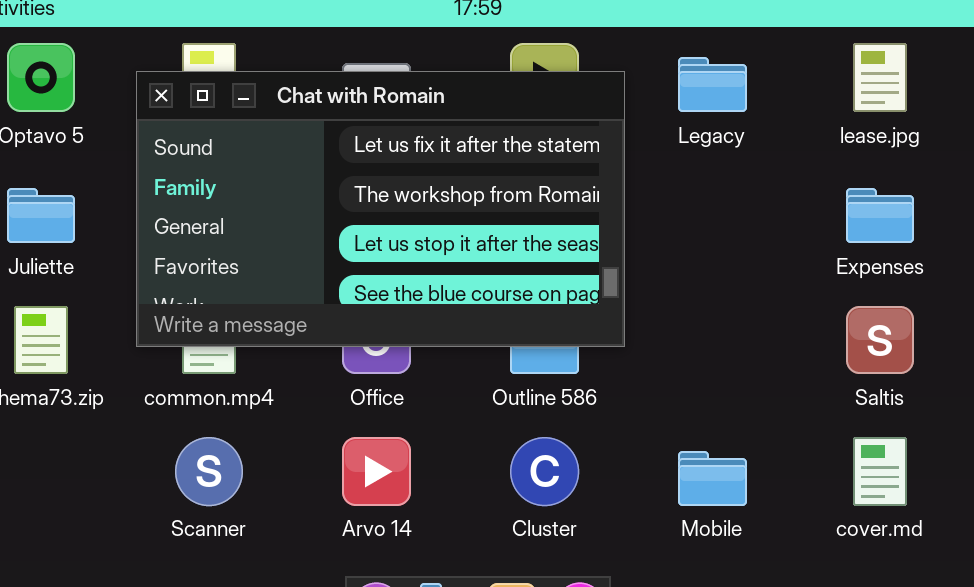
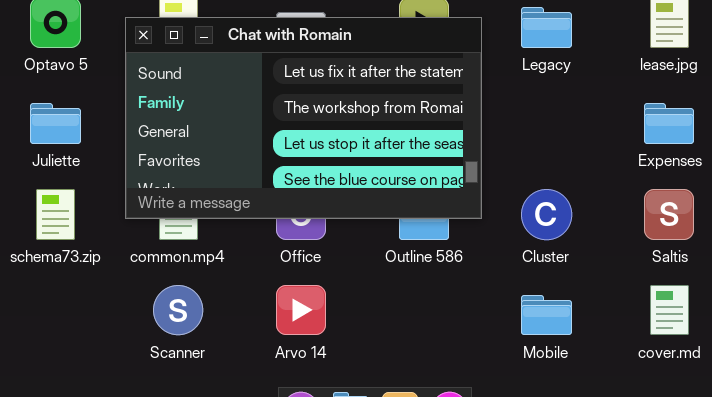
Cluster: [510,437,579,506] -> [521,189,572,240], moved

